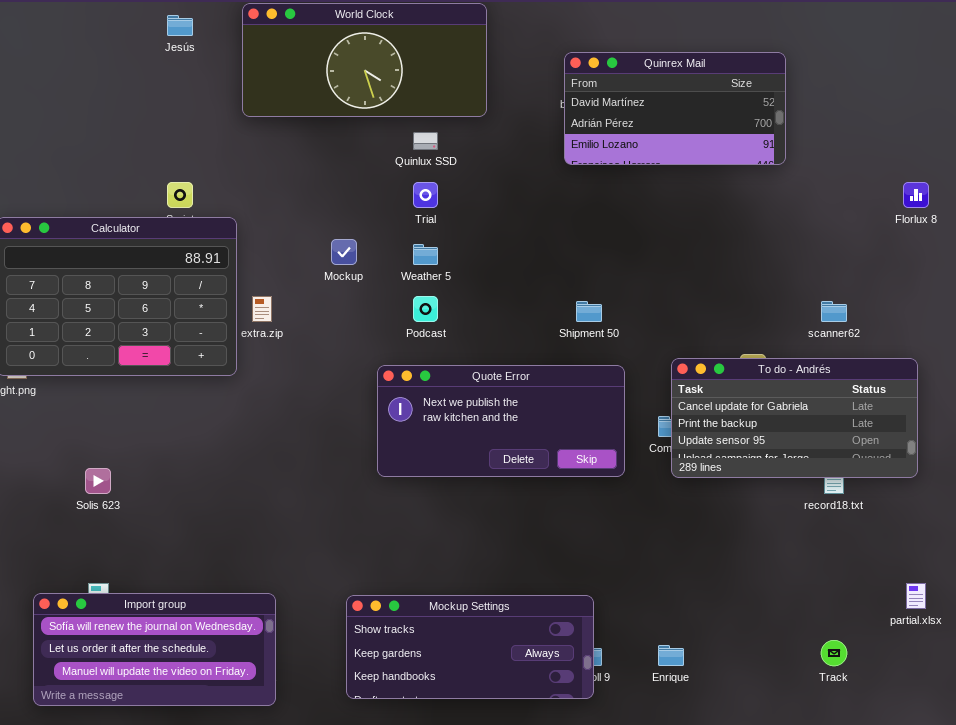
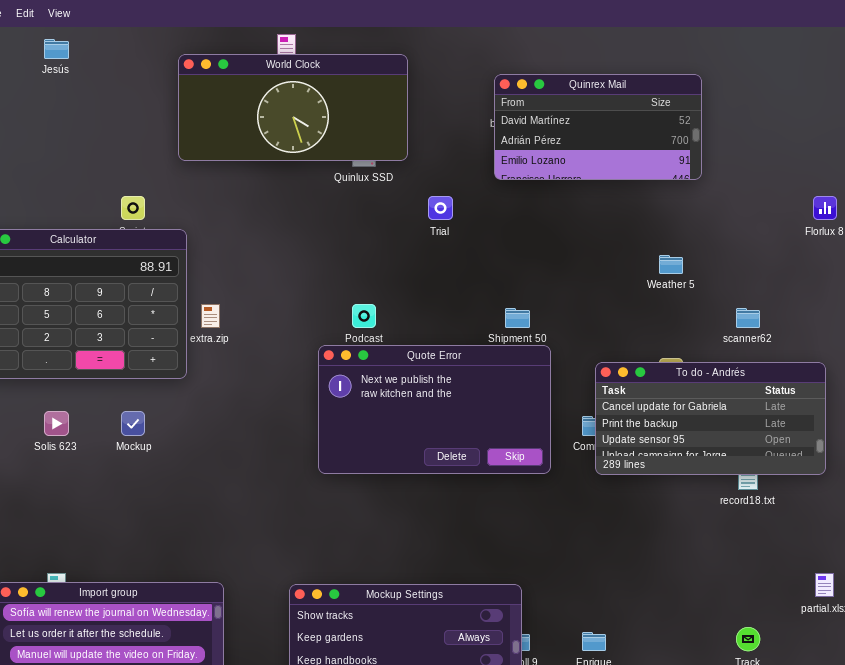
World Clock: [242,3,487,117] -> [178,54,408,161], moved
Jesús: [167,15,193,36] -> [44,39,69,59], moved
Trial: [413,182,438,208] -> [428,196,453,220], moved
Mockup: [331,239,357,265] -> [121,411,145,436], moved
Weather 5: [413,244,438,265] -> [659,255,683,274], moved
Quote Error: [377,365,625,477] -> [318,345,551,474], resized
Solis 623: [85,468,111,494] -> [44,411,69,436], moved

